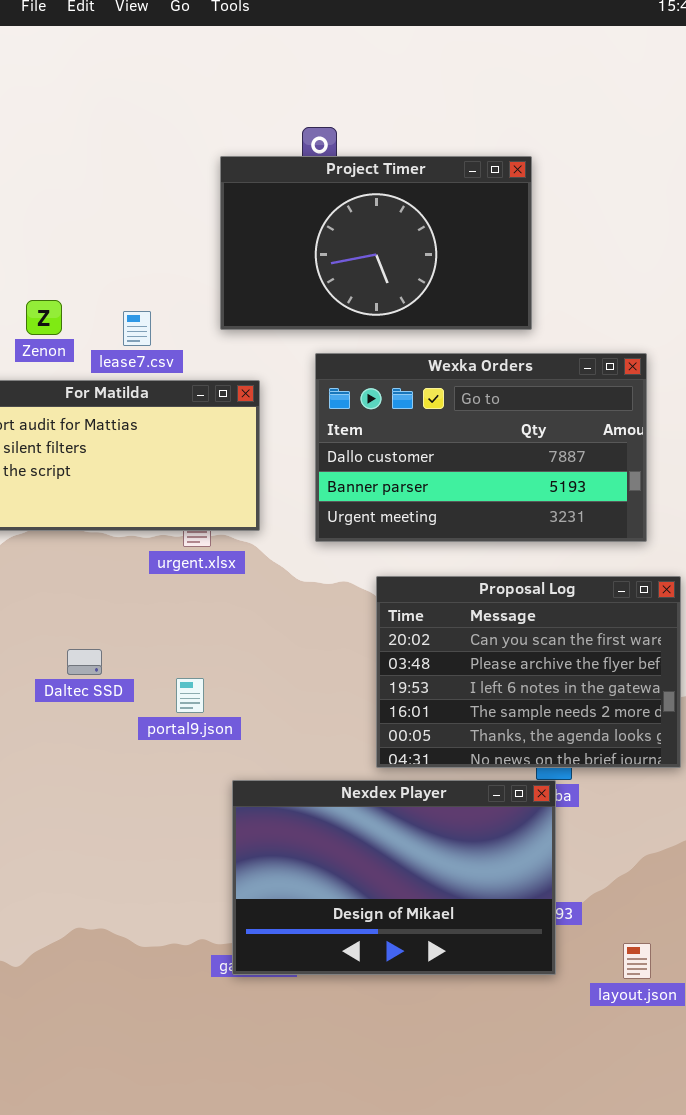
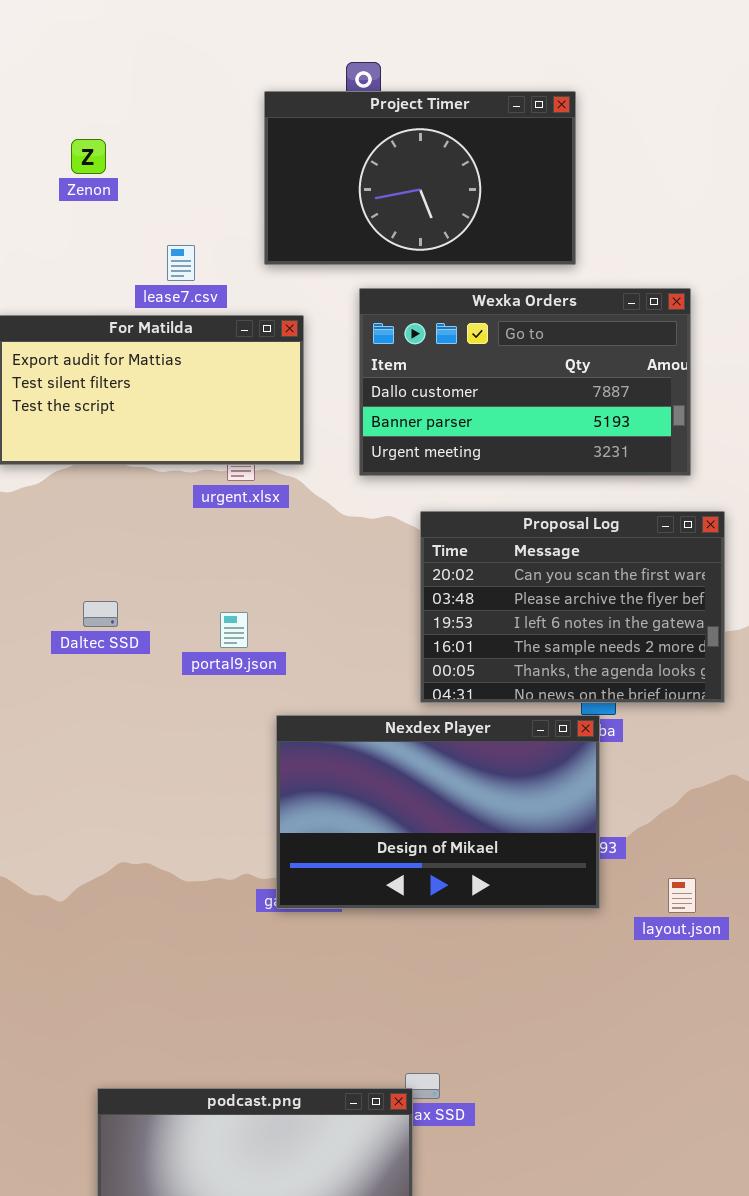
Zenon: [26,300,62,335] -> [71,139,106,174], moved
Daltec SSD: [67,649,102,675] -> [83,601,118,627], moved

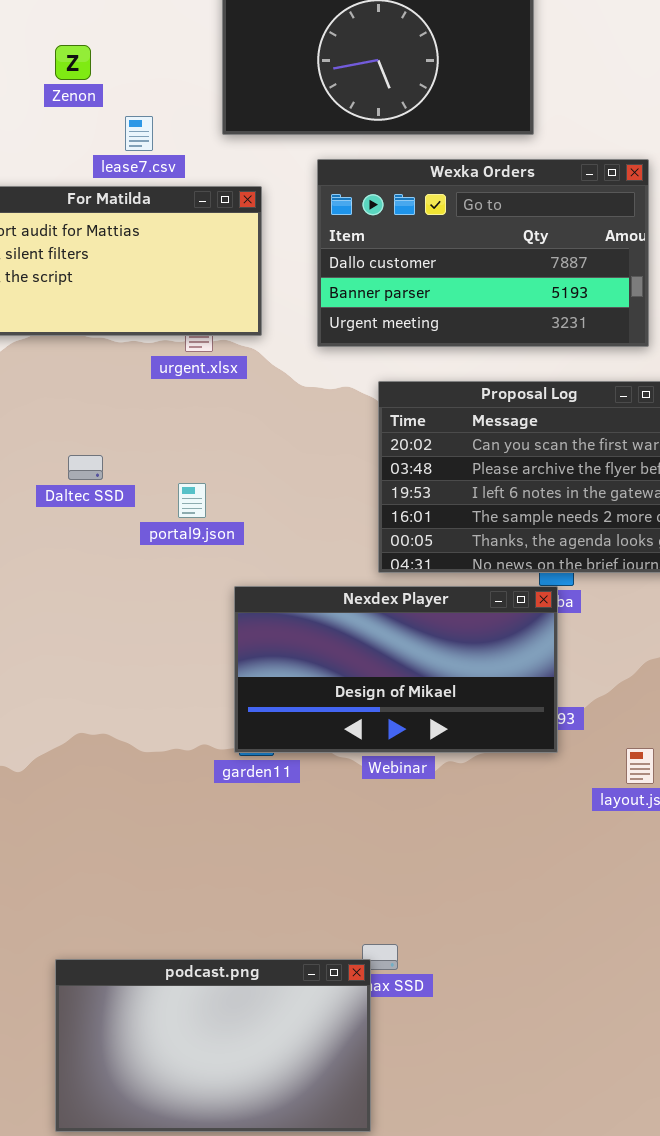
Zenon: [71,139,106,174] -> [55,45,91,80], moved
Daltec SSD: [83,601,118,627] -> [68,455,103,480], moved
Nexdex Player: [276,715,600,909] -> [234,586,558,753], resized

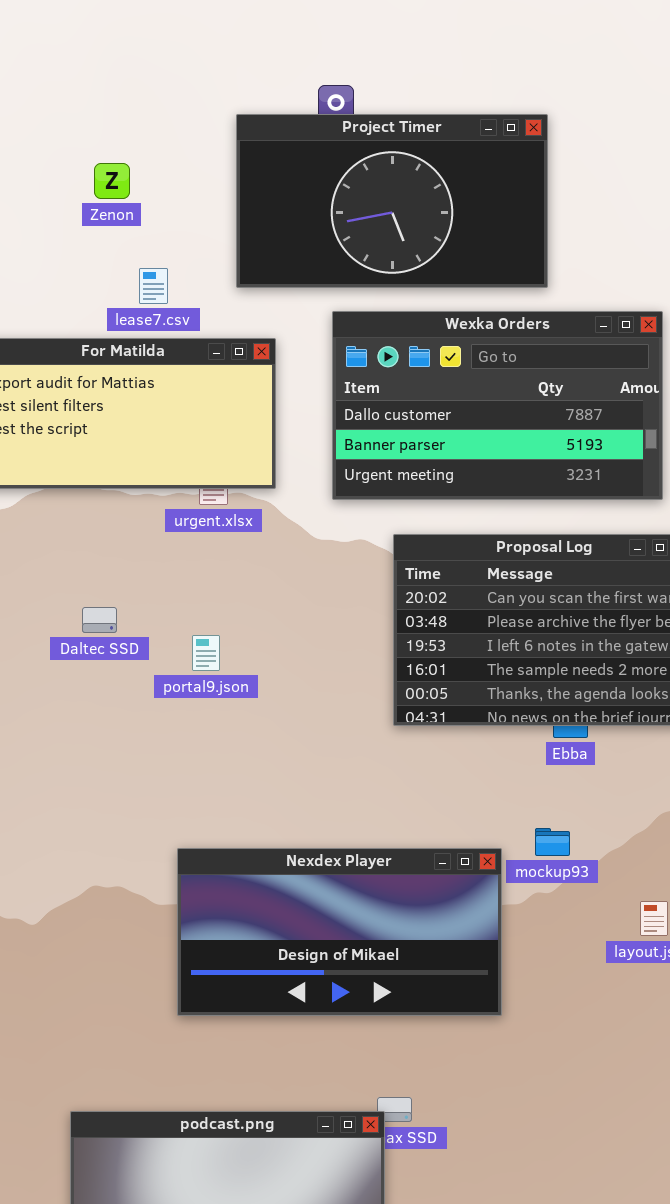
Zenon: [55,45,91,80] -> [94,163,130,199], moved
Nexdex Player: [234,586,558,753] -> [177,848,502,1016], moved

